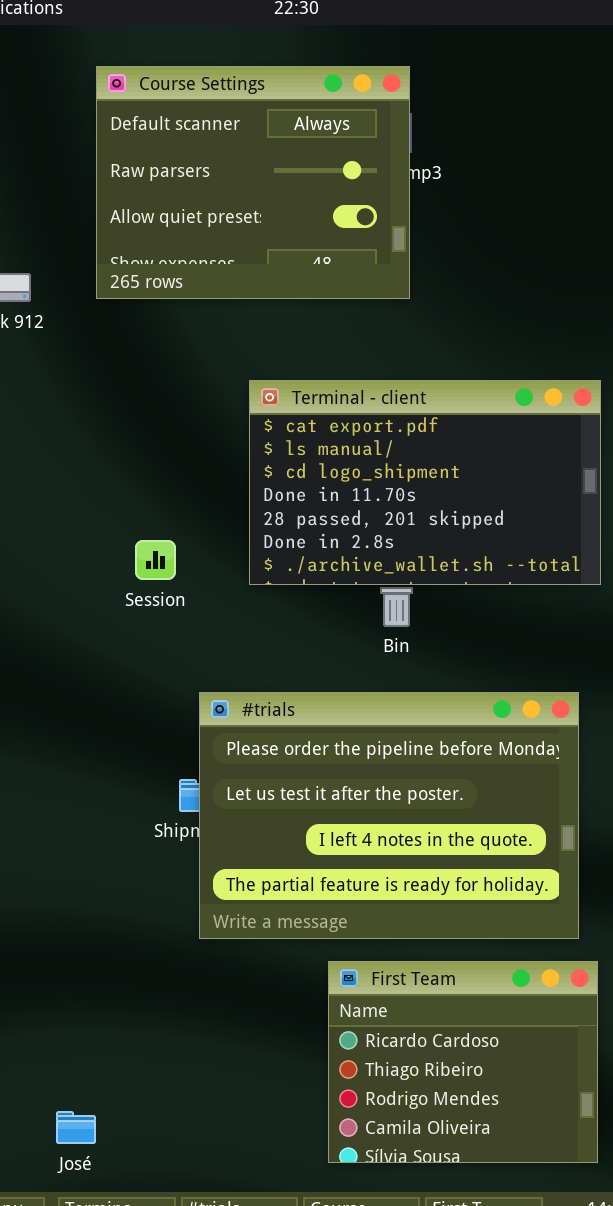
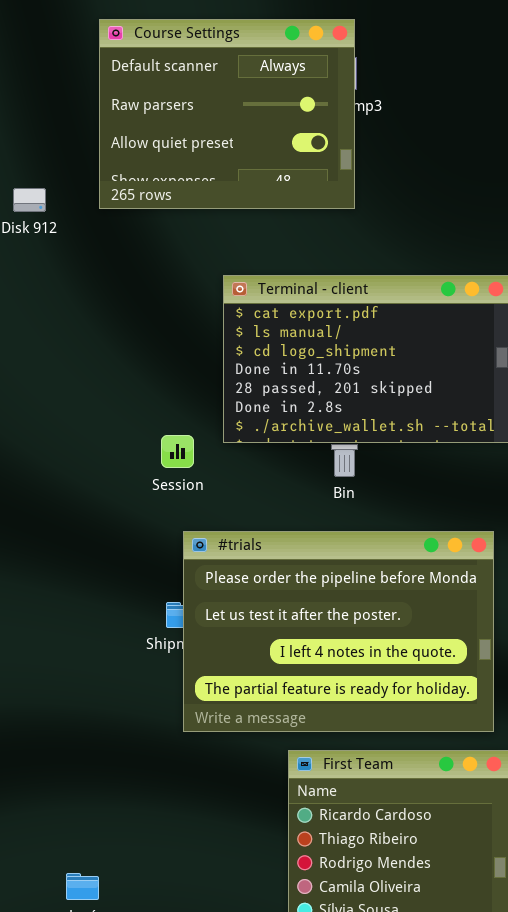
Session: [135,540,176,580] -> [161,435,194,468], moved

